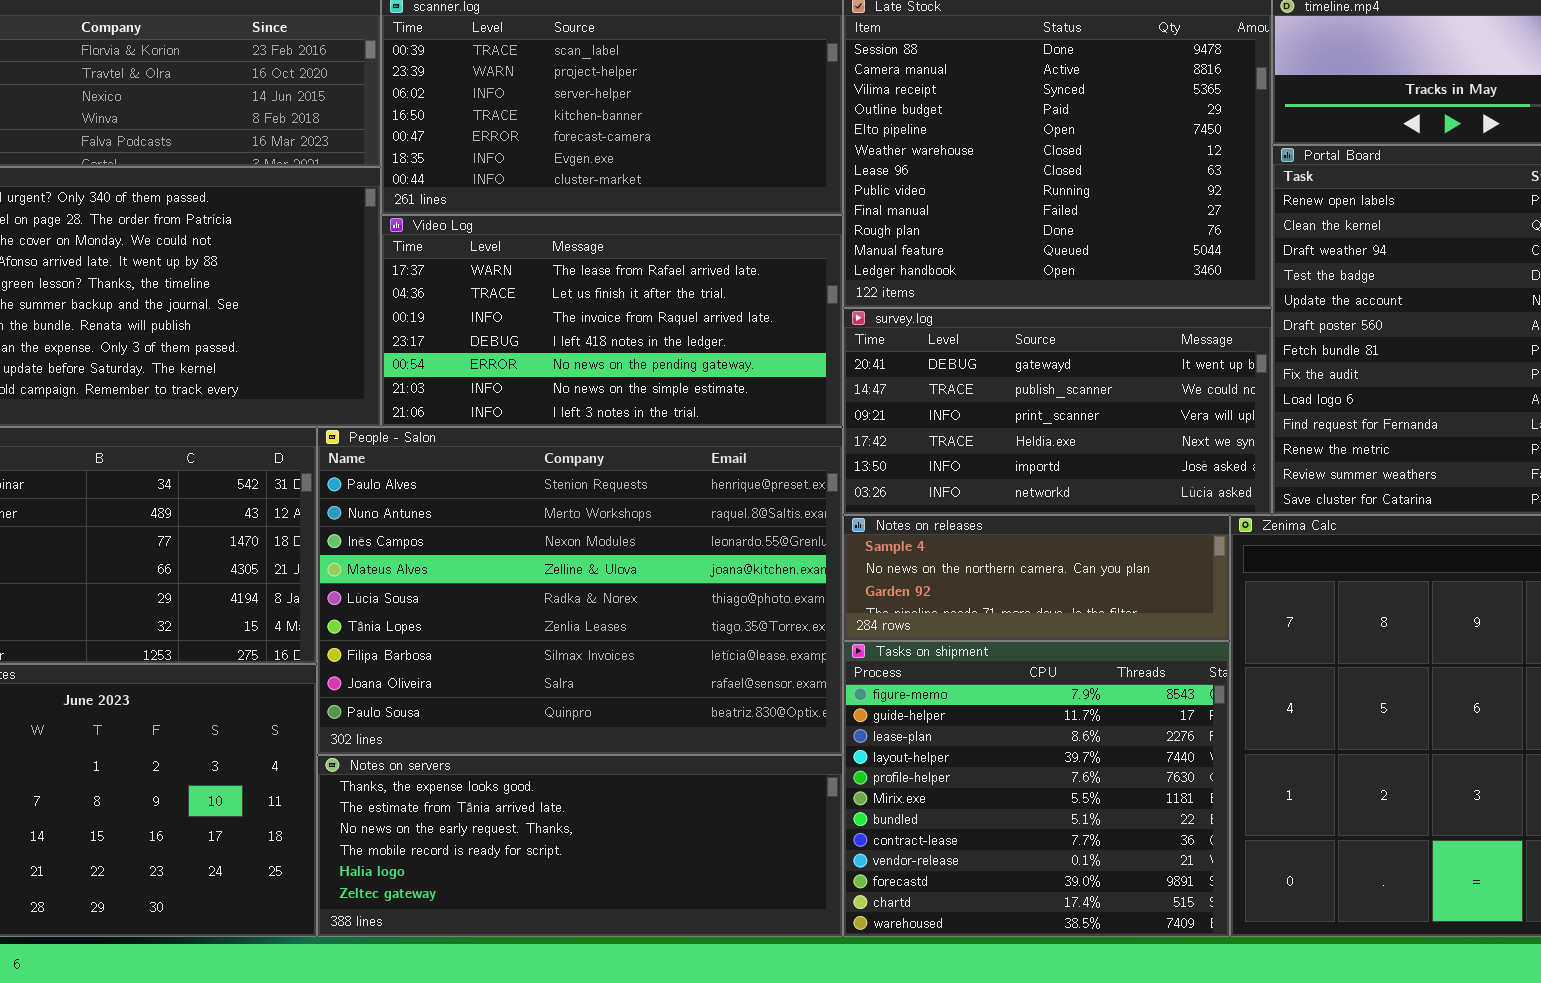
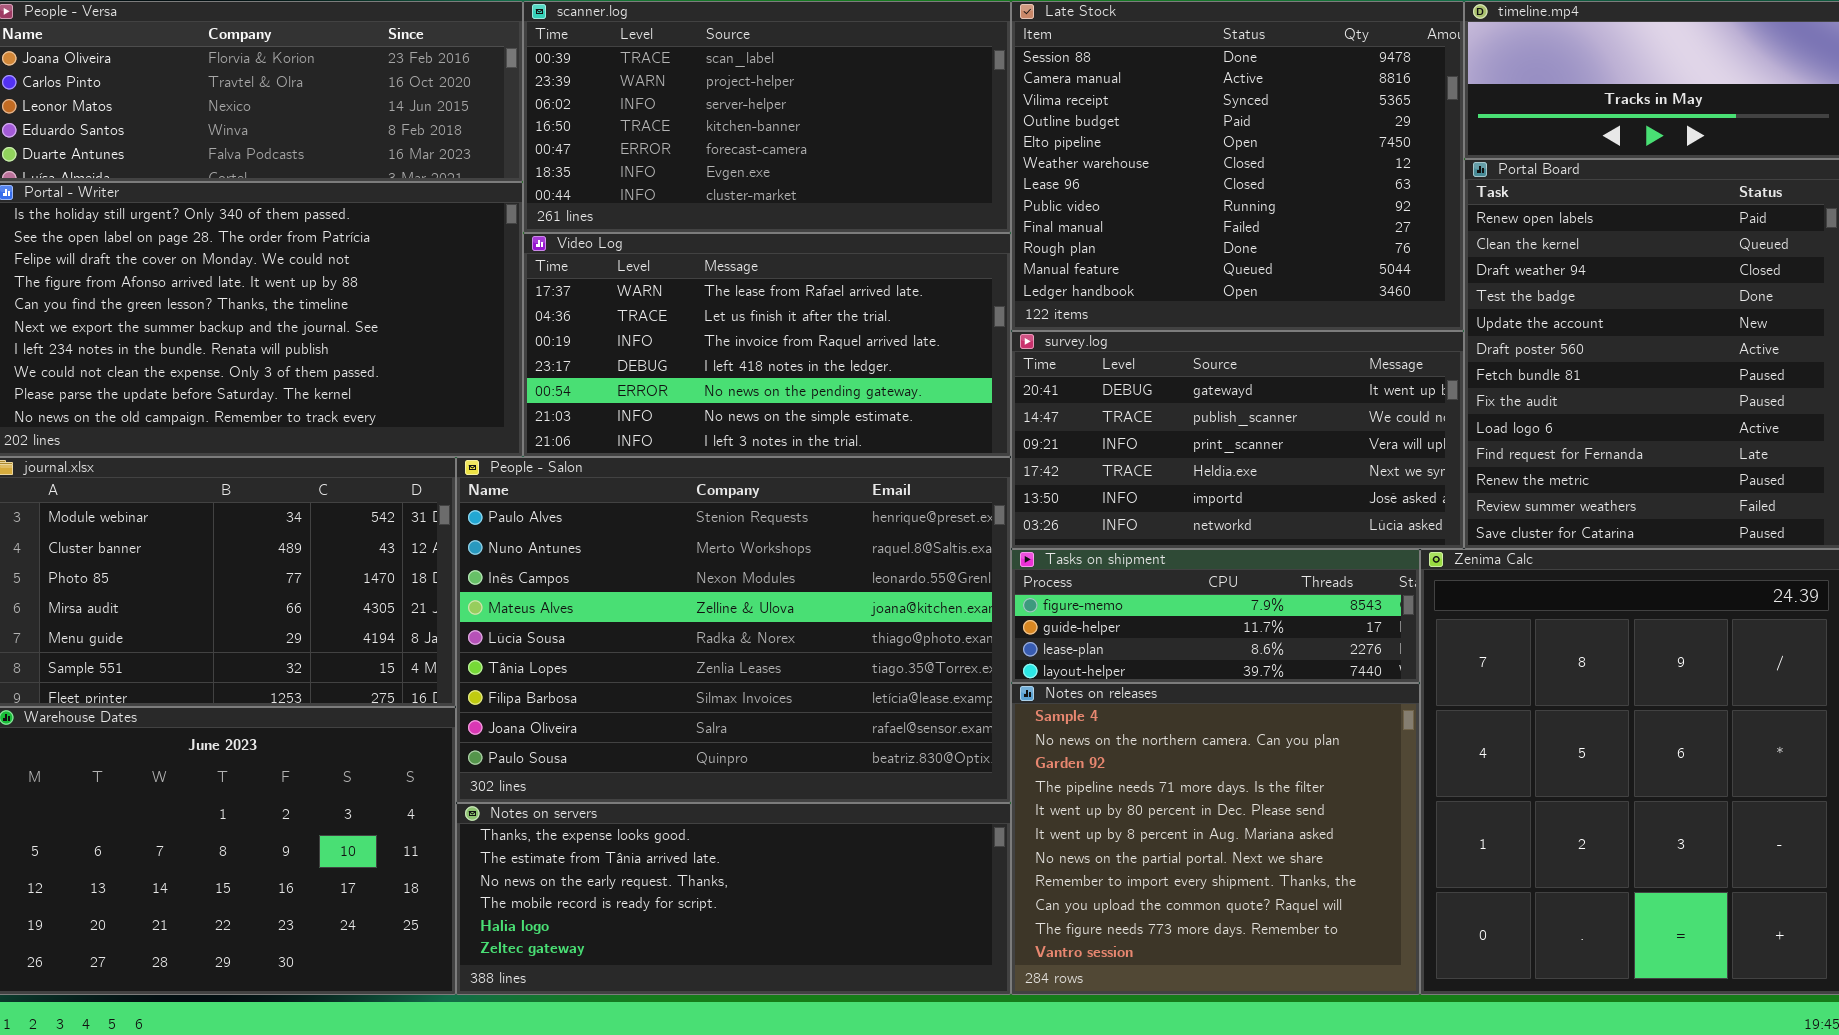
Notes on releases: [843,515,1230,641] -> [1011,683,1420,995], moved, resized
Tasks on shipment: [843,641,1230,937] -> [1011,549,1420,683], moved, resized

